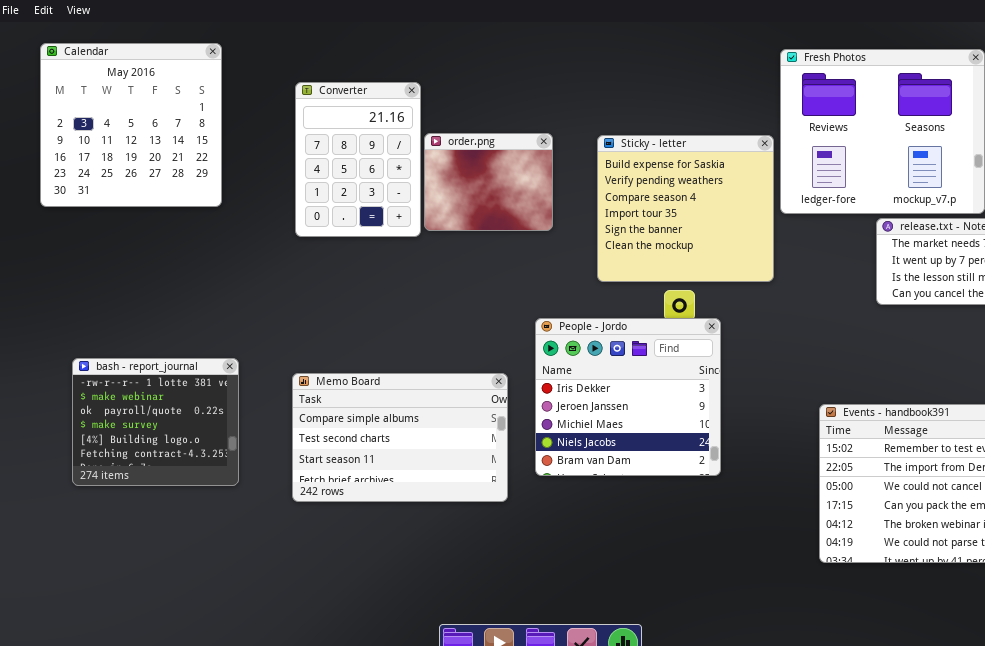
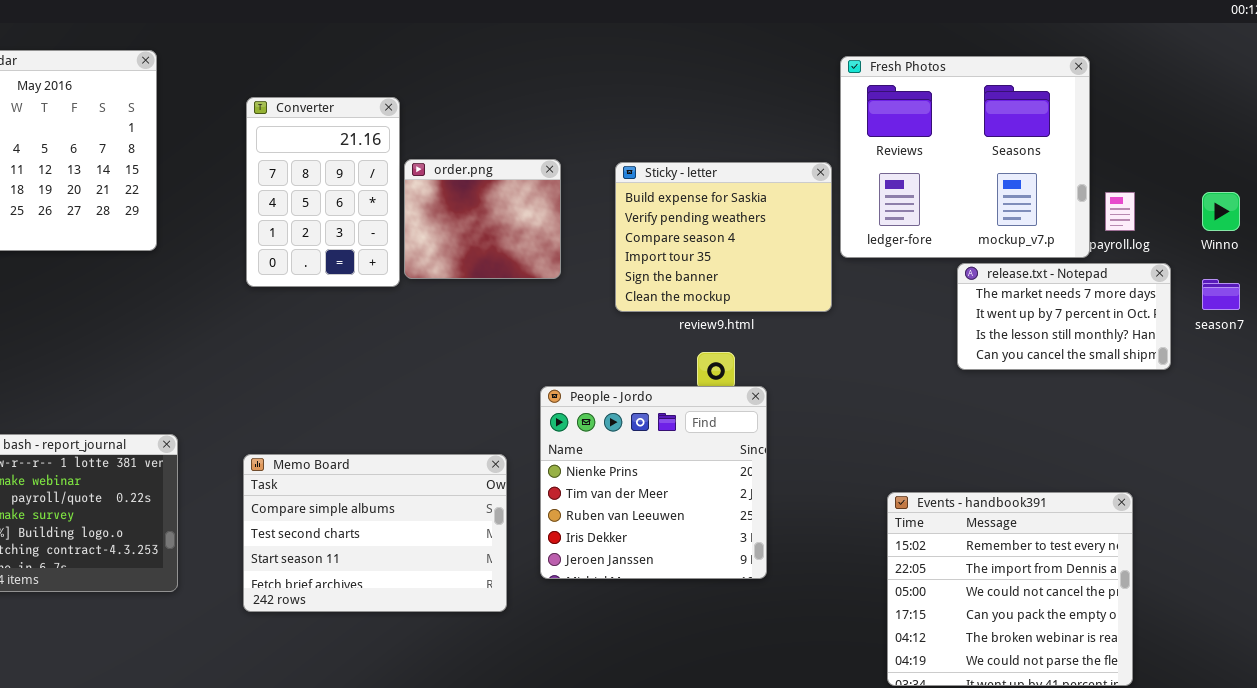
Sticky - letter: [597,135,774,282] -> [615,162,832,312], resized
People - Jordo: [535,318,721,476] -> [540,386,767,579], scrolled up 3 rows

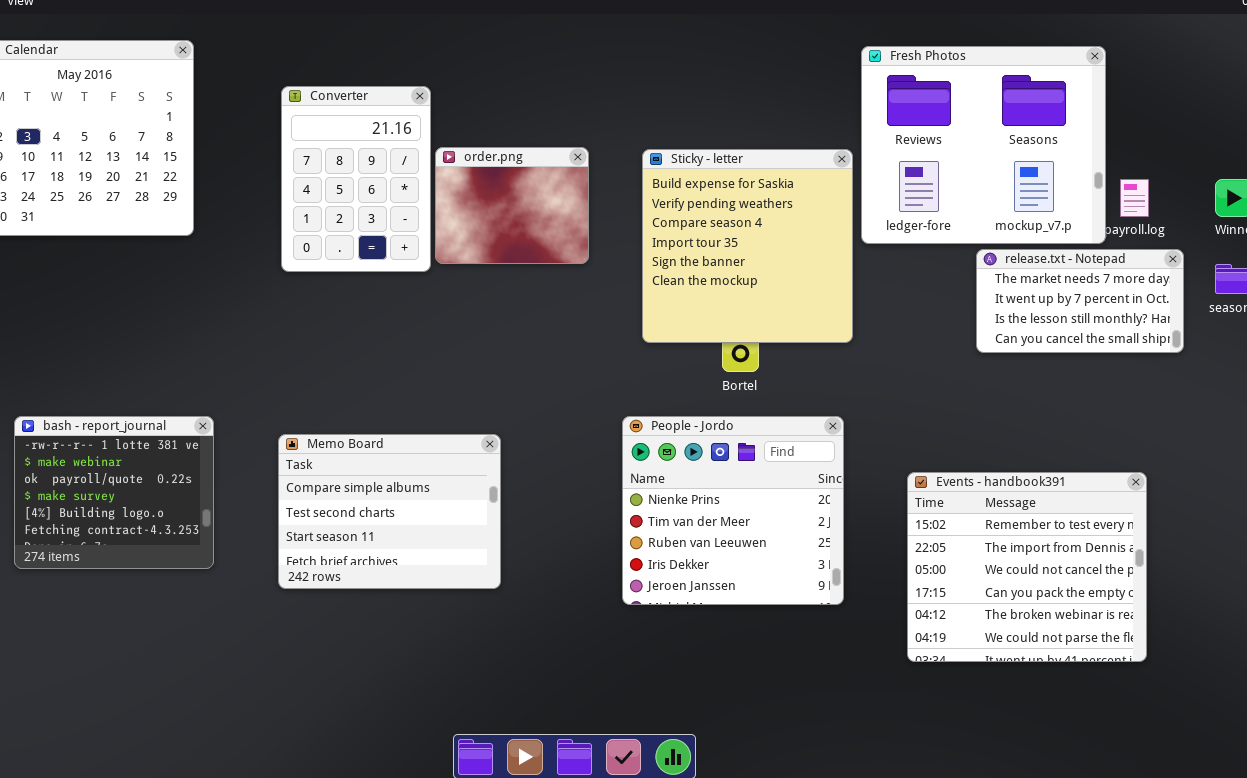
Sticky - letter: [615,162,832,312] -> [642,149,853,343], resized
People - Jordo: [540,386,767,579] -> [622,416,844,605], moved
Memo Board: [243,454,507,612] -> [278,434,501,589], resized

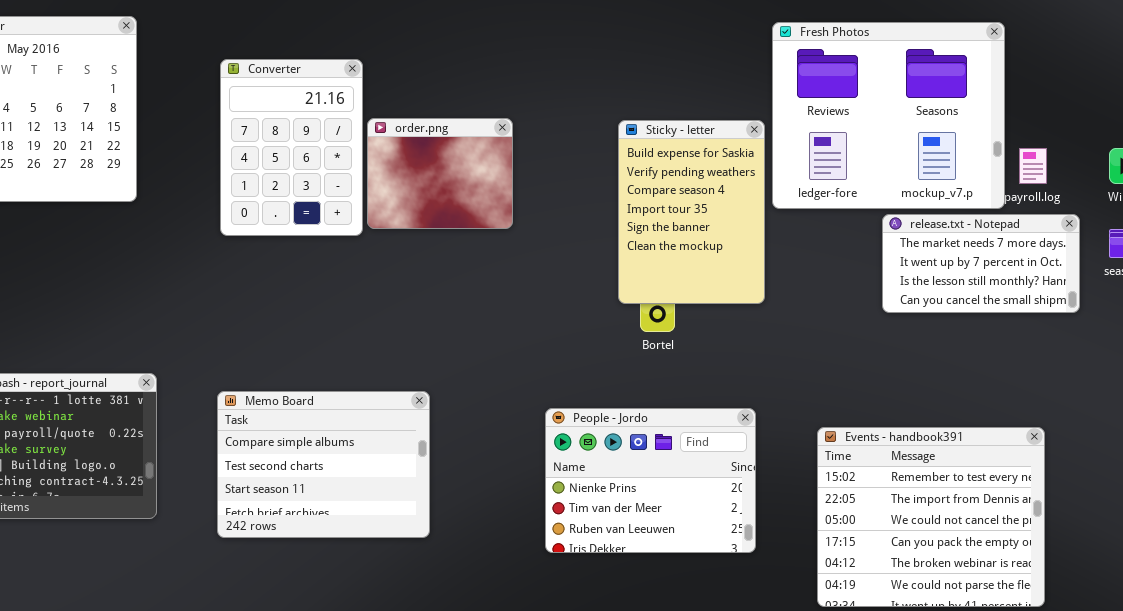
Sticky - letter: [642,149,853,343] -> [618,120,765,304], resized
People - Jordo: [622,416,844,605] -> [545,408,756,553], resized

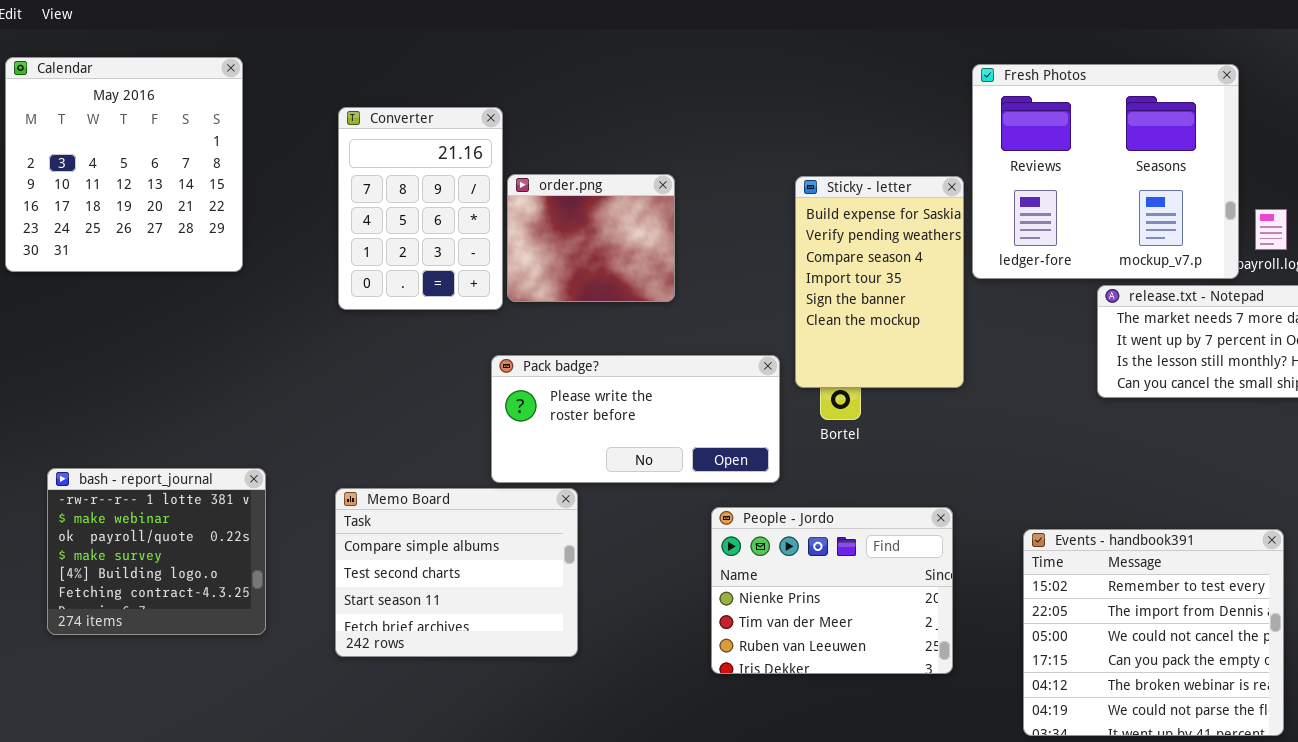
Pack badge?: none -> [491,355,780,483], opened

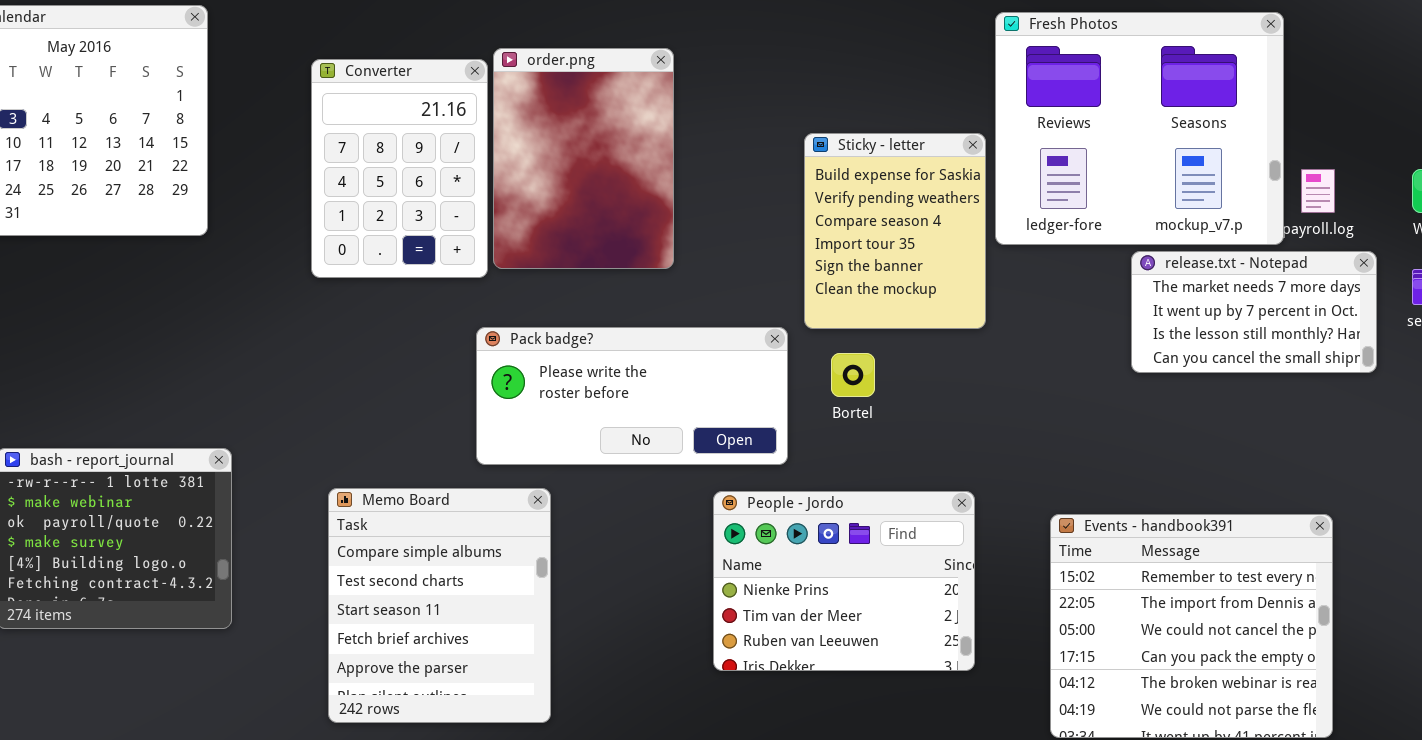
order.png: [507,174,675,302] -> [493,48,674,269], resized
Sticky - letter: [795,176,964,388] -> [804,133,986,329], resized
Memo Board: [335,488,578,657] -> [328,488,551,723], moved, resized

